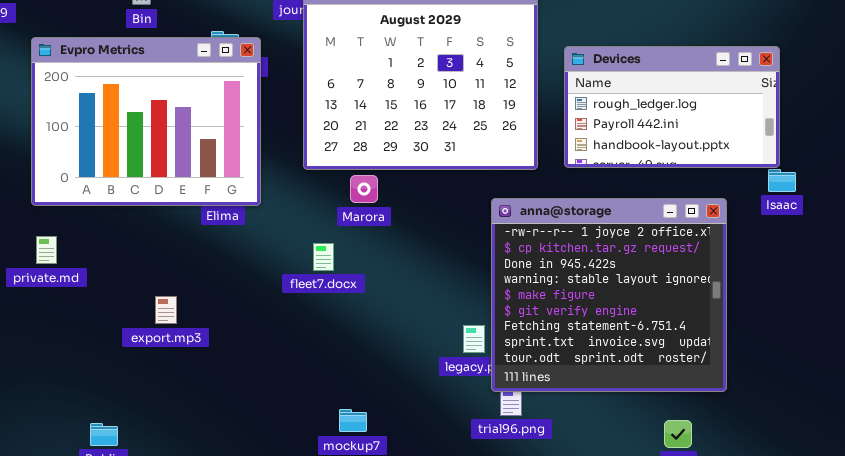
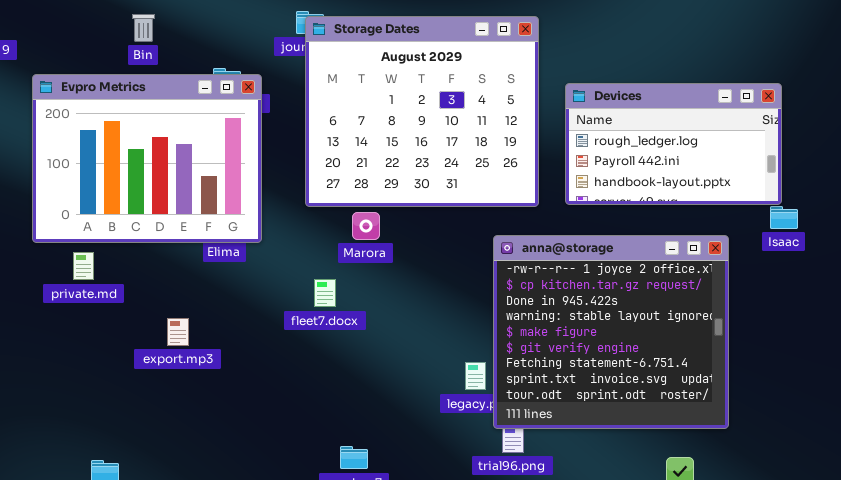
private.md: [36,236,57,264] -> [73,252,94,280], moved
export.mp3: [155,296,177,324] -> [167,318,189,346], moved

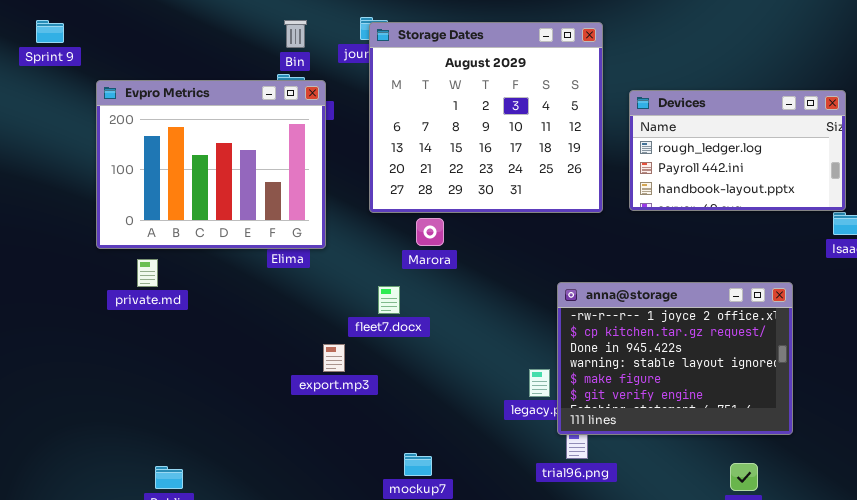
Bin: [132,14,155,42] -> [284,20,307,48], moved
anna@storage: [493,235,729,429] -> [557,282,793,435], resized
export.mp3: [167,318,189,346] -> [323,344,345,372], moved

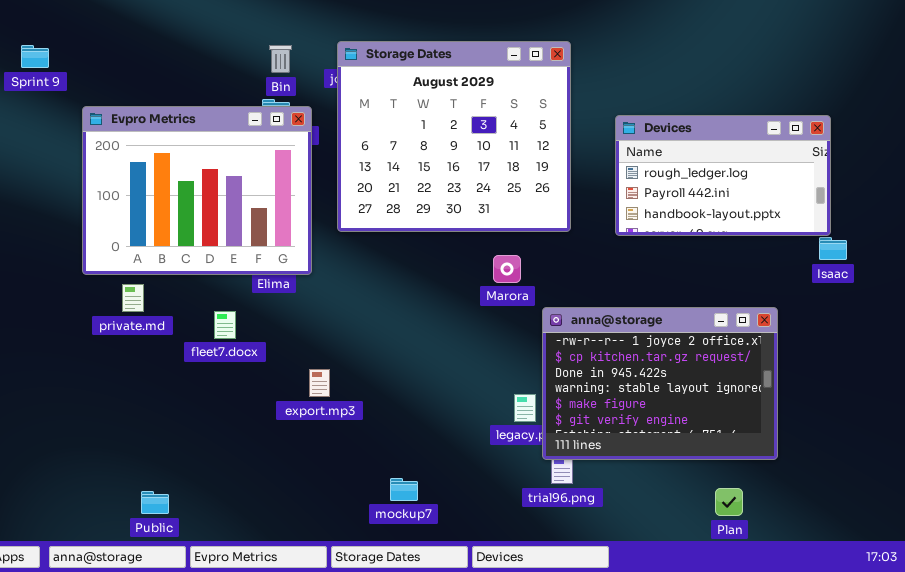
Storage Dates: [369,22,603,213] -> [337,41,571,232], moved
Marora: [416,218,444,246] -> [493,255,521,283], moved
fleet7.docx: [378,286,400,314] -> [214,311,236,339], moved

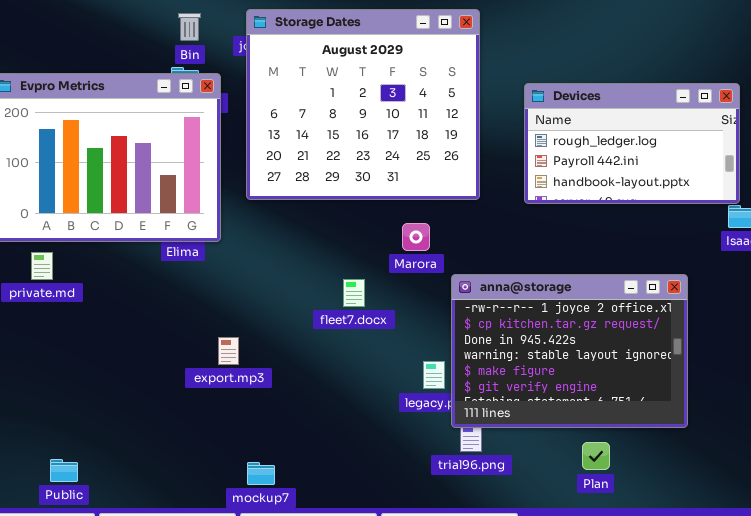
fleet7.docx: [214,311,236,339] -> [343,279,365,307], moved
mockup7: [390,478,418,501] -> [247,462,275,485], moved
Plan: [715,488,743,516] -> [582,442,610,470], moved

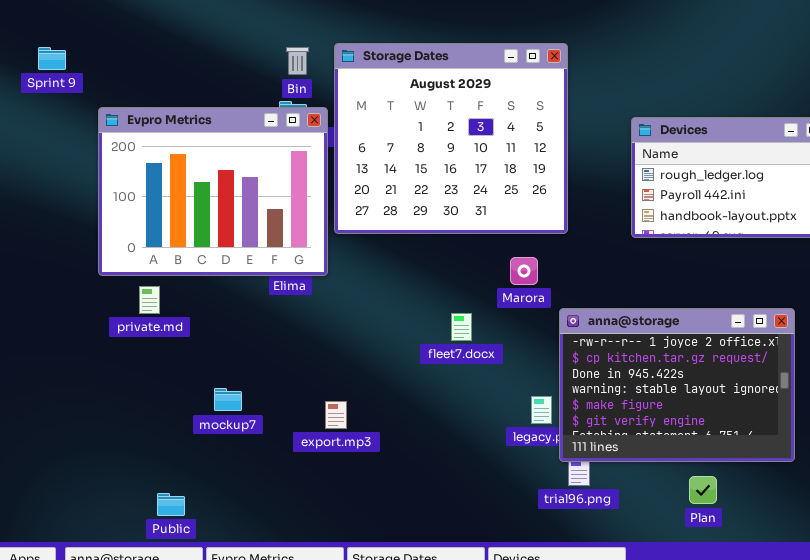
Storage Dates: [246,9,480,200] -> [334,43,568,234], moved
export.mp3: [218,337,239,365] -> [325,401,347,429], moved
mockup7: [247,462,275,485] -> [214,388,242,411], moved

